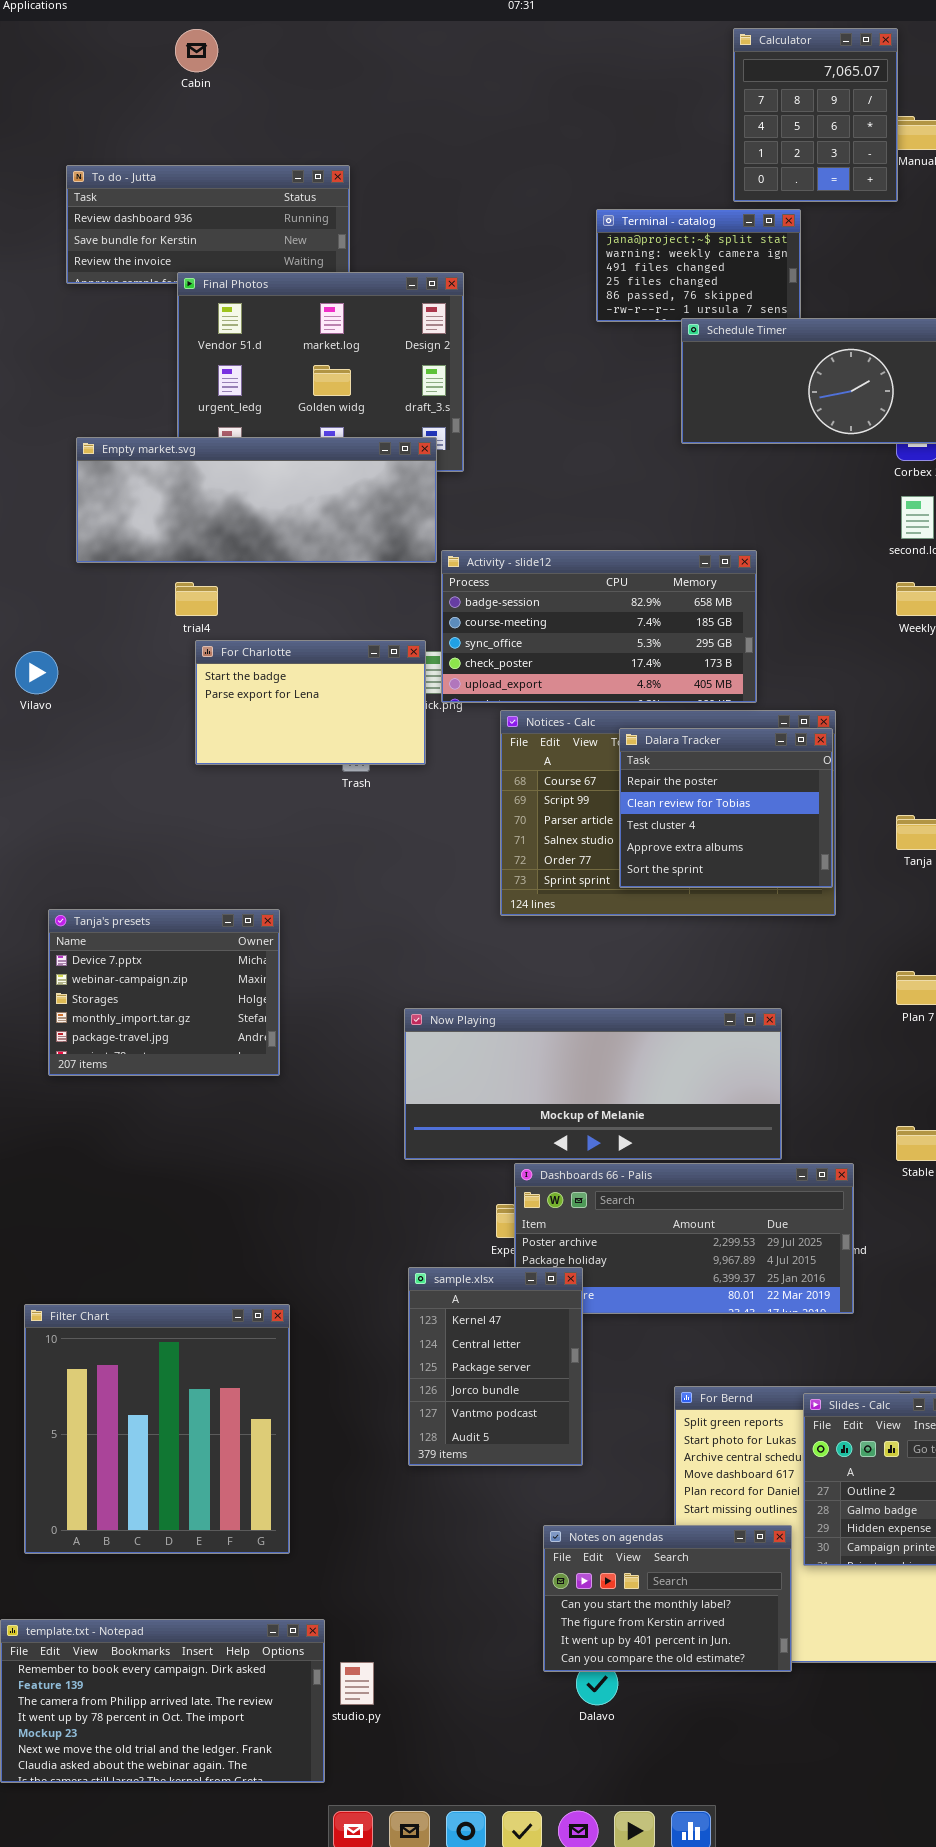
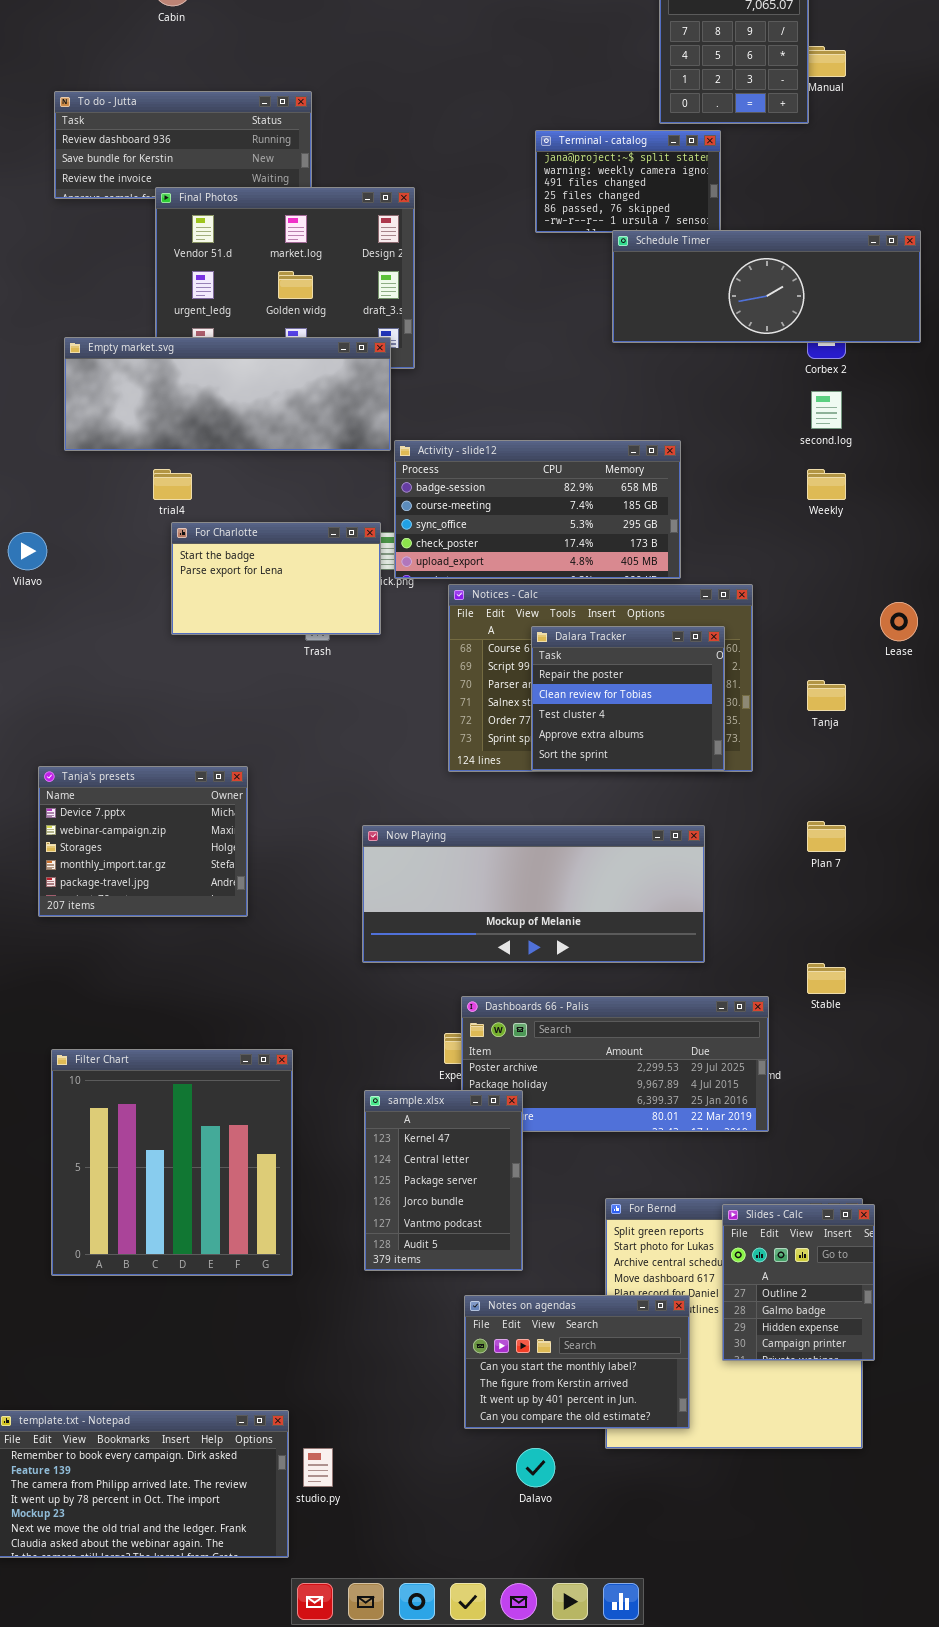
Dalara Tracker: [619,728,833,888] -> [531,626,725,771], moved
Now Playing: [404,1008,782,1160] -> [362,825,705,963], moved
Filter Chart: [24,1304,290,1554] -> [51,1049,293,1276], moved
Notes on agendas: [543,1525,792,1672] -> [464,1295,690,1429], moved

